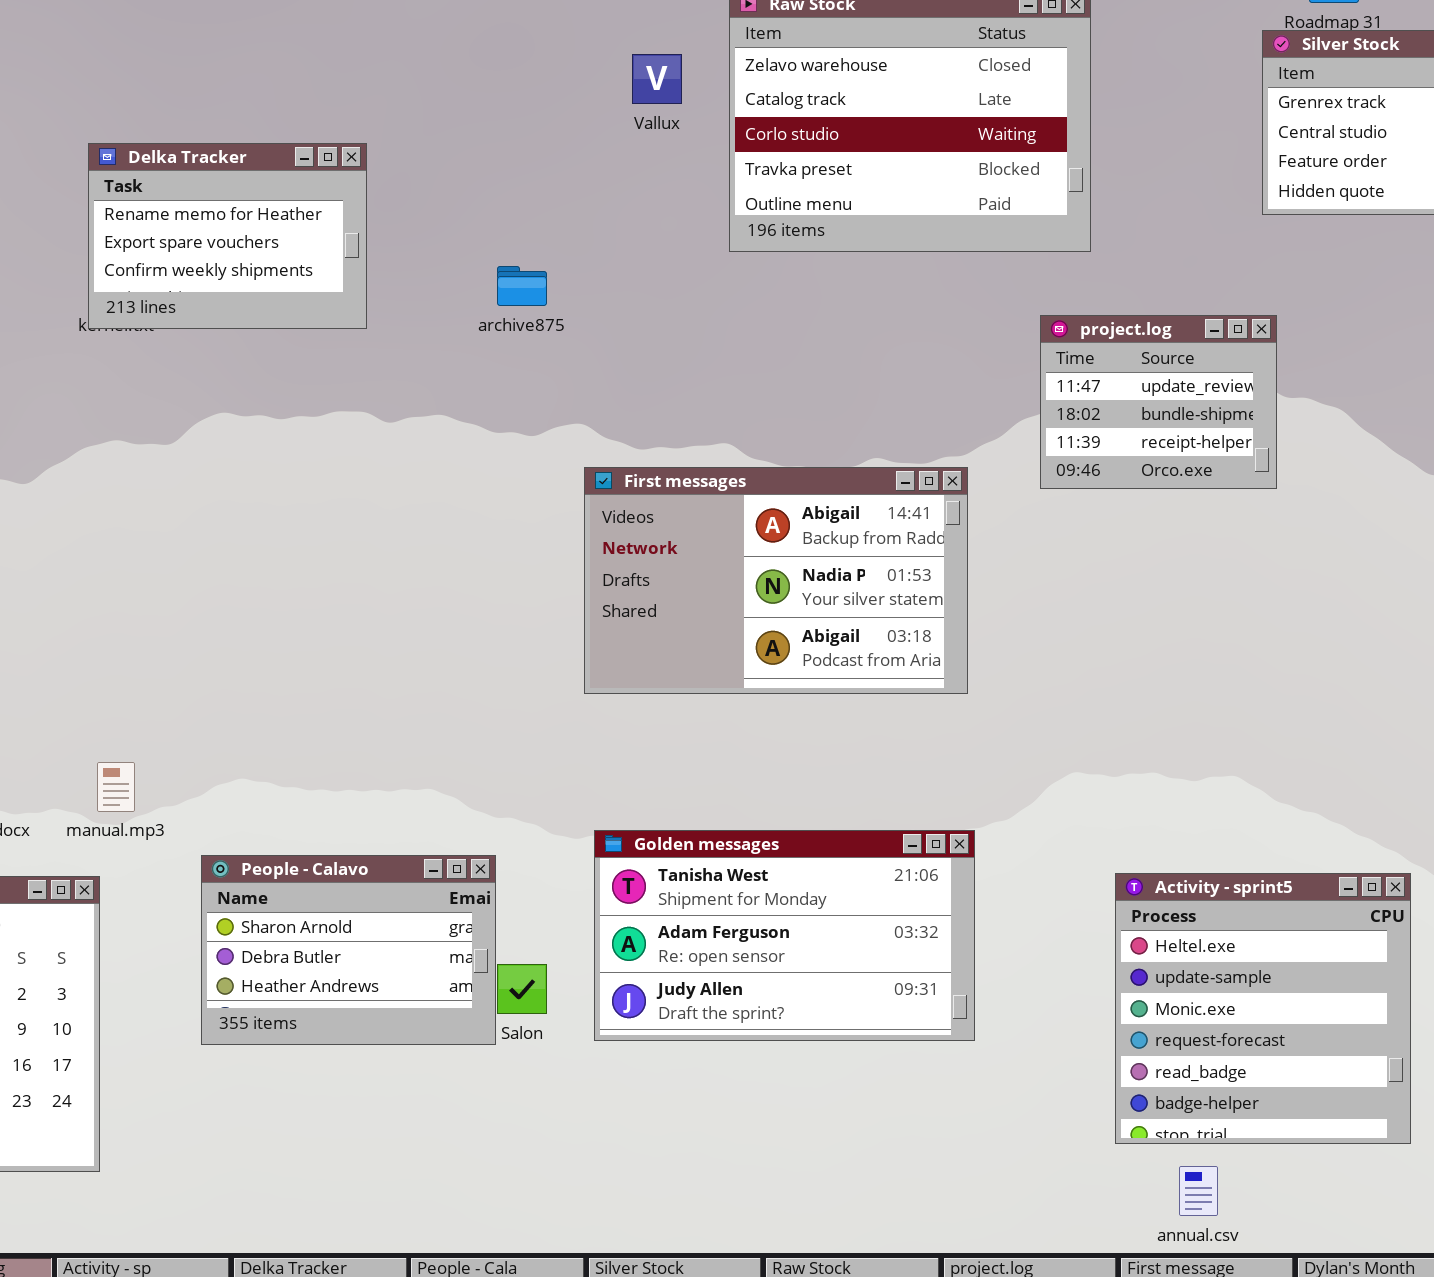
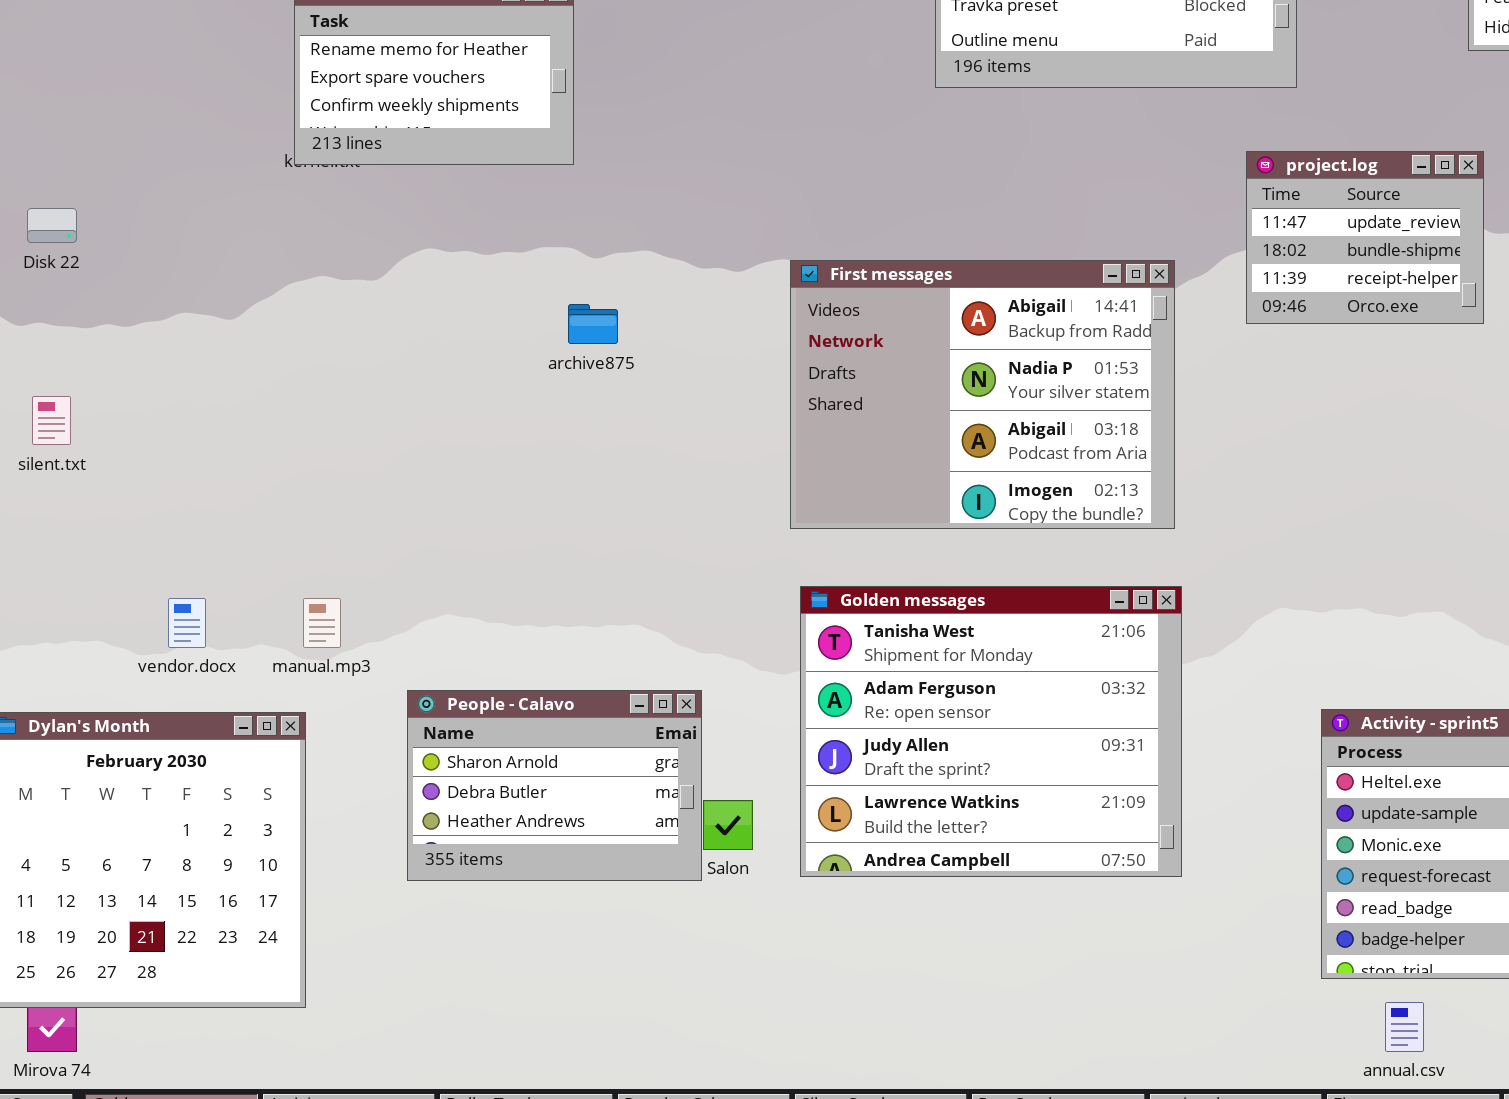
archive875: [497,266,547,306] -> [568,304,618,344], moved
First messages: [584,467,968,694] -> [790,260,1175,529], resized
Golden messages: [594,830,975,1041] -> [800,586,1182,877], resized

